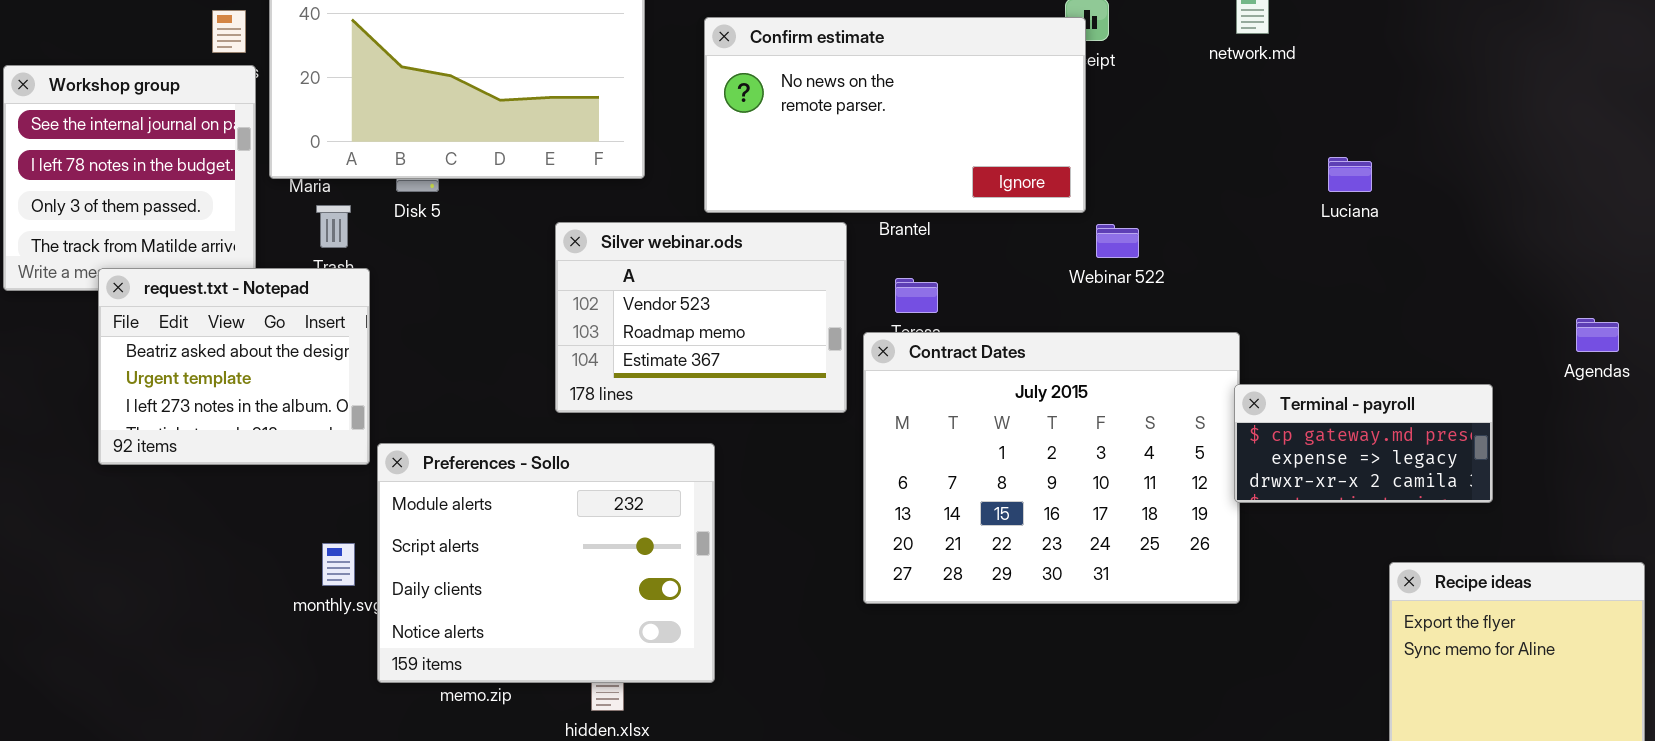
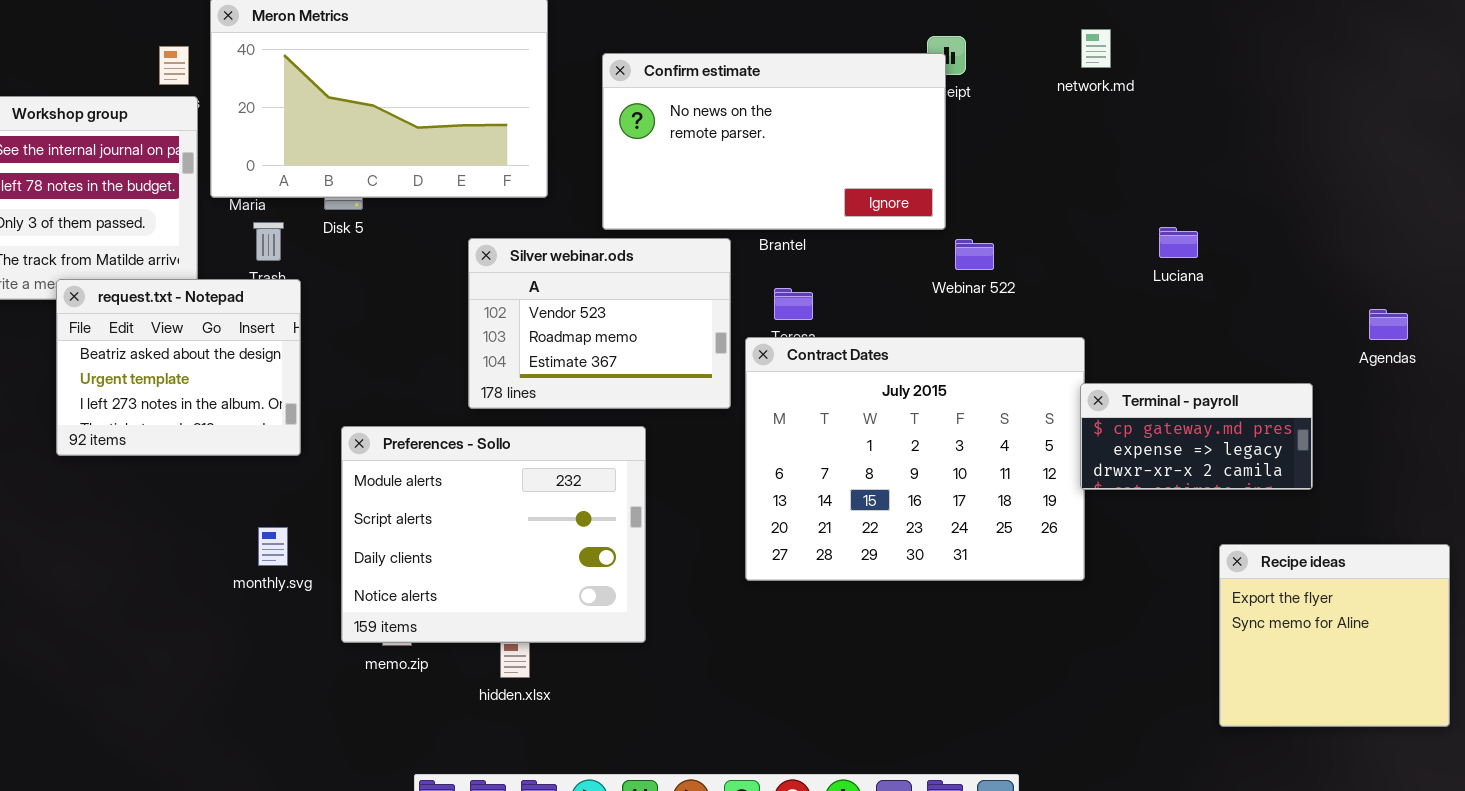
Luciana: [1328,157,1372,192] -> [1159,227,1198,258], moved
Agendas: [1576,318,1619,352] -> [1369,309,1408,340], moved
Preferences - Sollo: [377,443,715,683] -> [341,426,646,643], moved

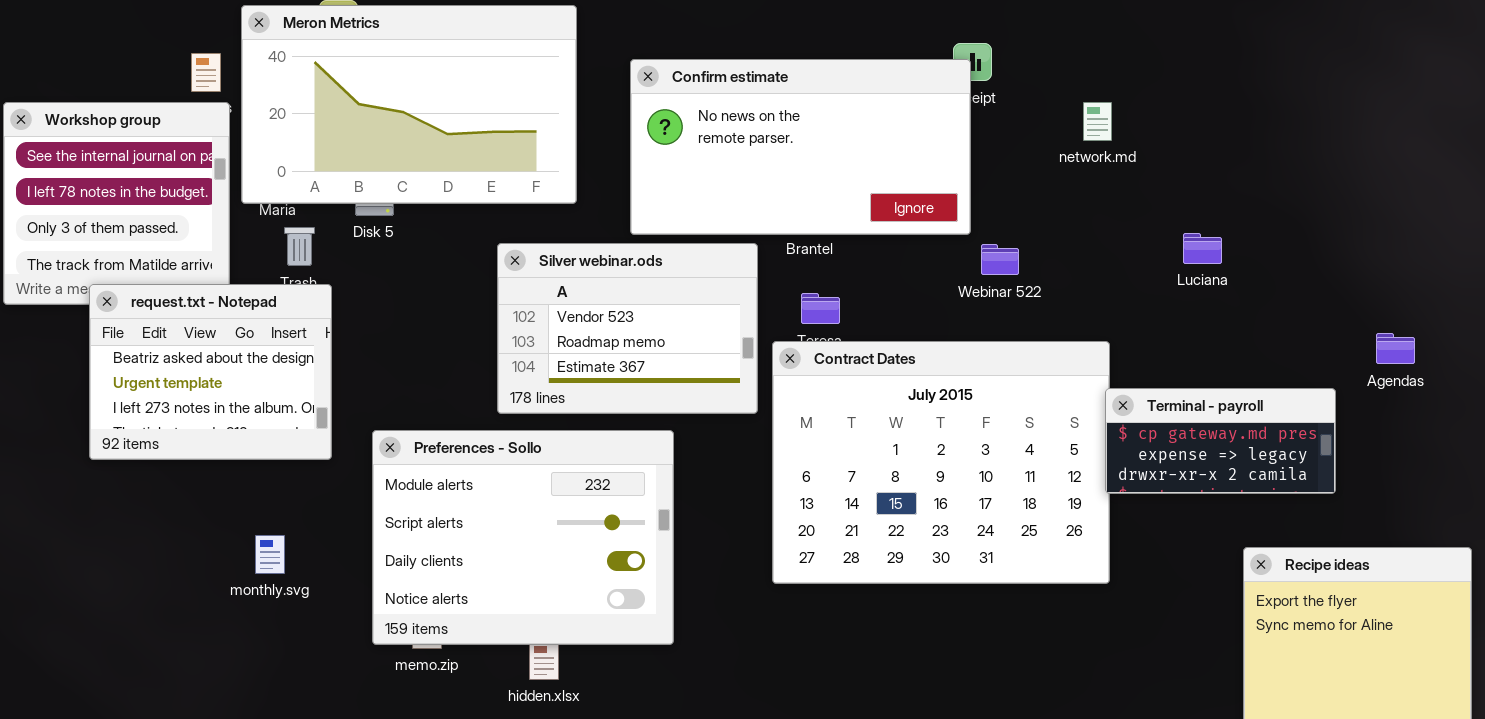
network.md: [1081,29,1111,68] -> [1083,102,1112,141], moved
Agendas: [1369,309,1408,340] -> [1376,333,1415,364], moved
monthly.svg: [258,527,288,566] -> [255,535,285,574], moved

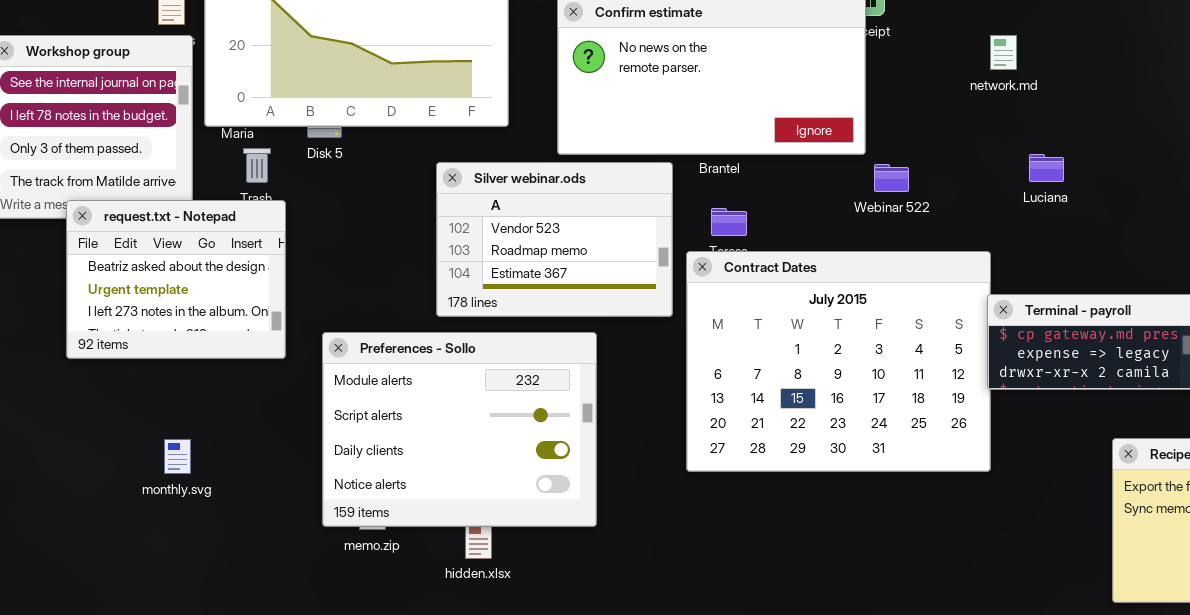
network.md: [1083,102,1112,141] -> [990,35,1017,70], moved
Luciana: [1183,233,1222,264] -> [1029,154,1064,182], moved
monthly.svg: [255,535,285,574] -> [164,439,191,474], moved

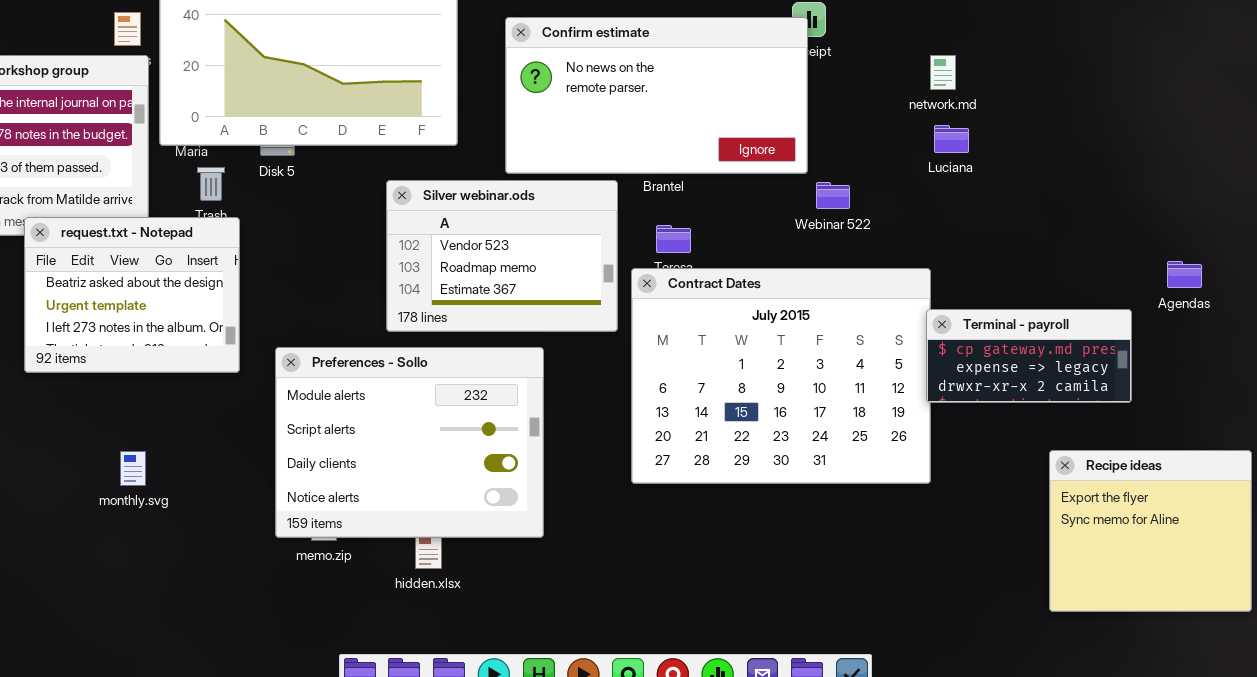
Luciana: [1029,154,1064,182] -> [934,125,969,153], moved

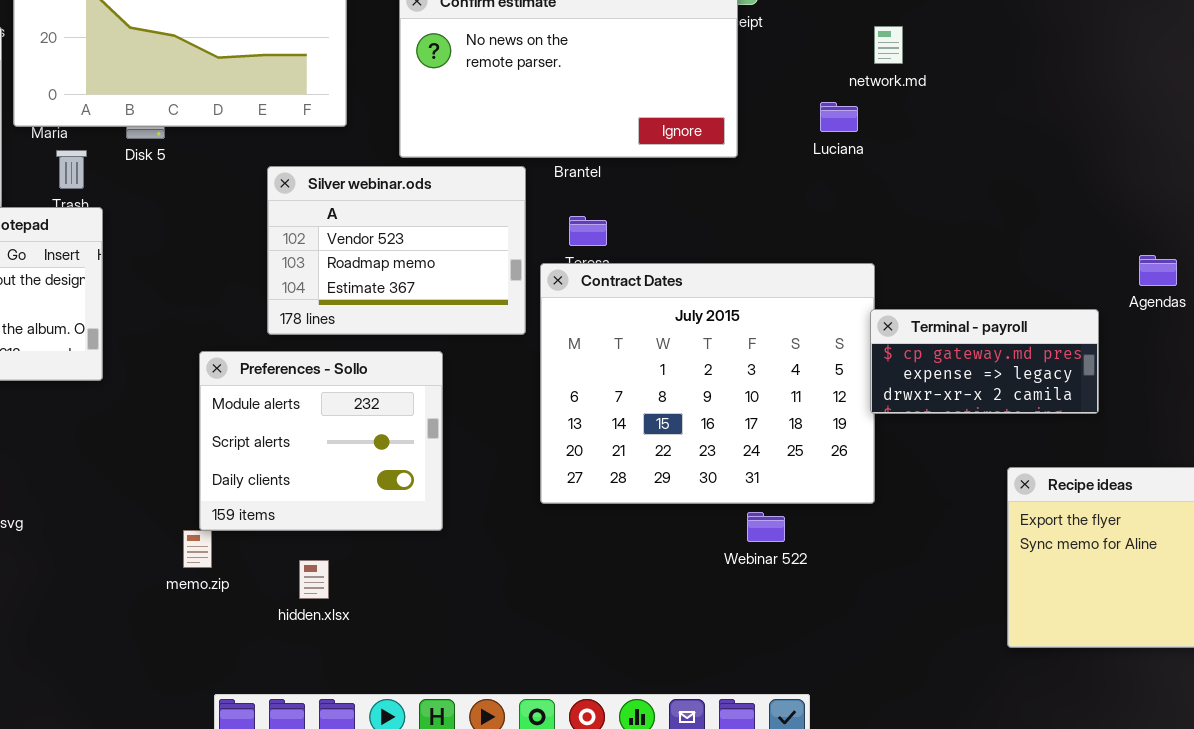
Luciana: [934,125,969,153] -> [820,102,858,132], moved
Webinar 522: [816,182,850,209] -> [747,512,785,542], moved
Preferences - Sollo: [275,347,544,538] -> [199,351,443,531], resized

